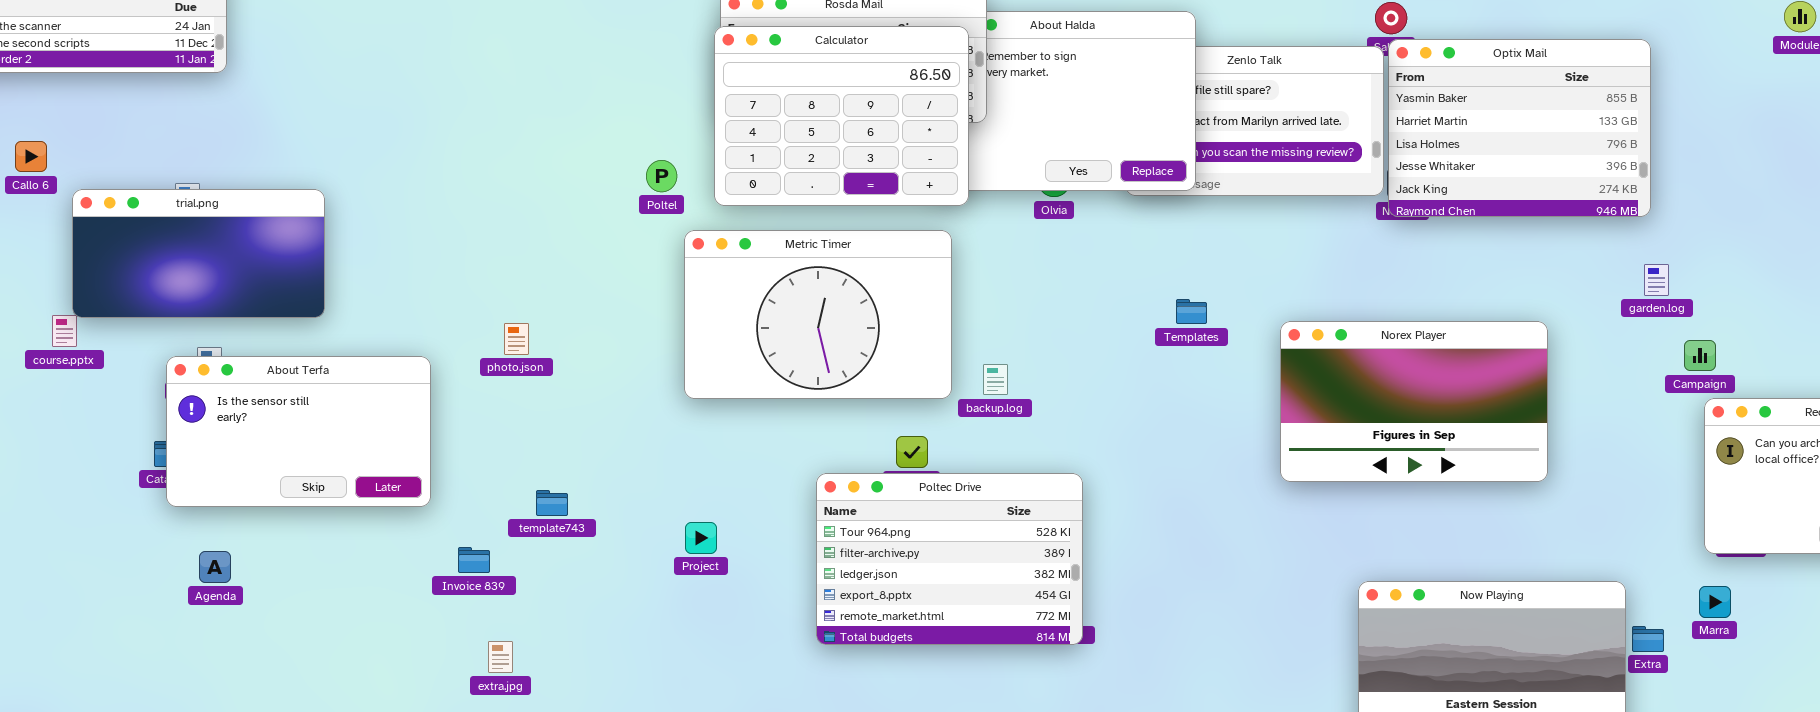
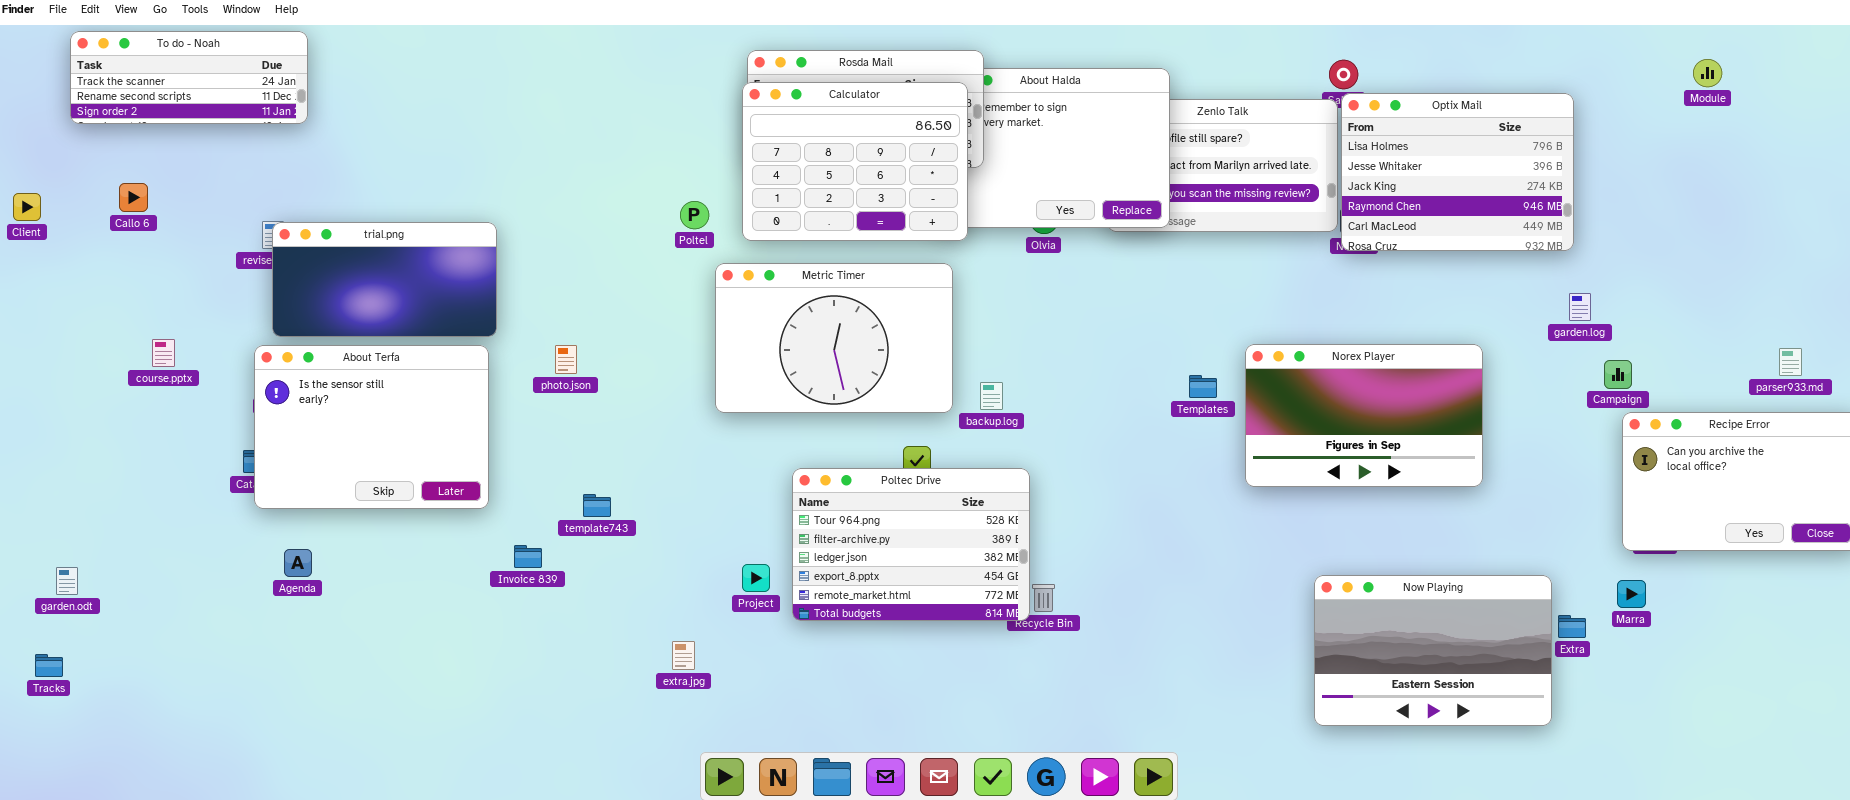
Optix Mail: [1388,39,1651,217] -> [1341,93,1574,251], scrolled down 2 rows
trial.png: [72,189,325,318] -> [272,222,497,337], moved
Templates: [1176,299,1207,324] -> [1189,375,1217,398], moved
About Terfa: [166,356,431,507] -> [254,345,489,509], resized
Poltec Drive: [816,473,1083,645] -> [792,468,1030,621], moved
Project: [685,522,717,554] -> [742,564,770,592], moved
extra.jpg: [488,641,513,673] -> [672,641,695,670], moved

